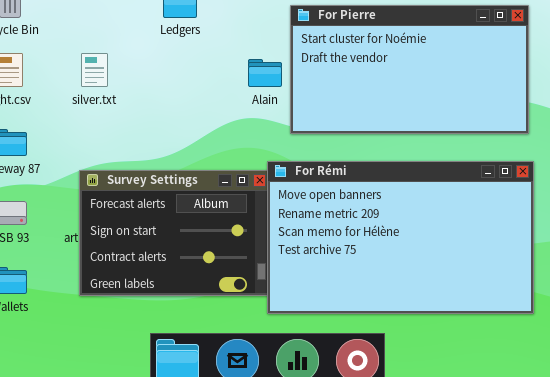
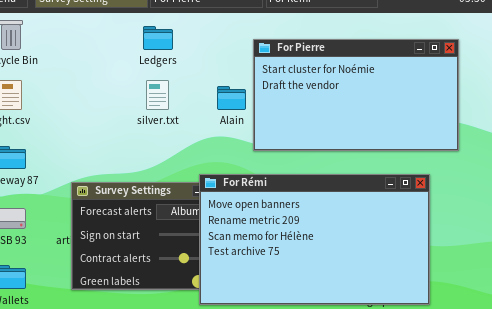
silver.txt: [81,53,108,87] -> [146,80,169,110], moved
For Rémi: [267,161,534,314] -> [199,174,430,305], moved

